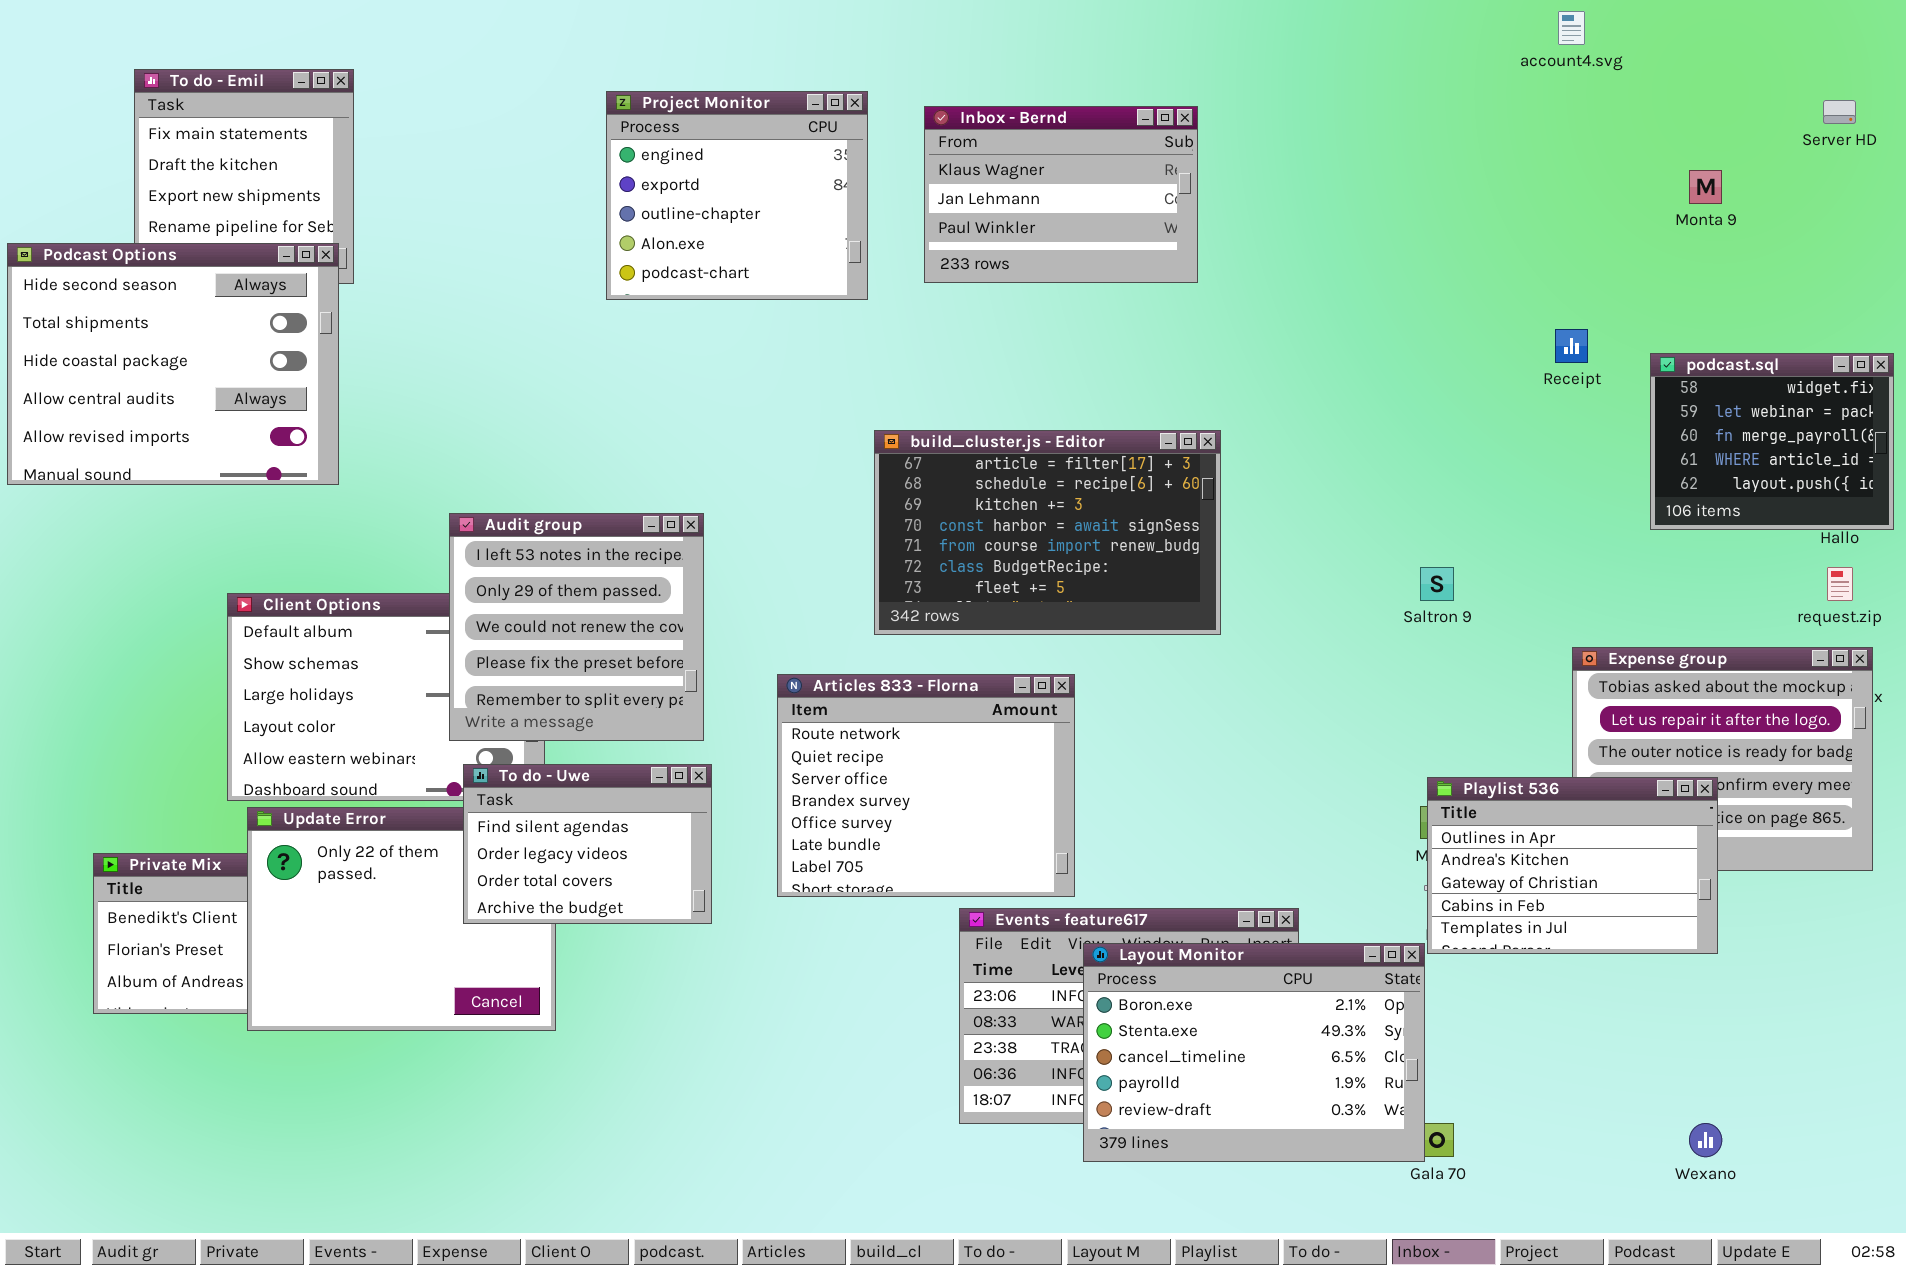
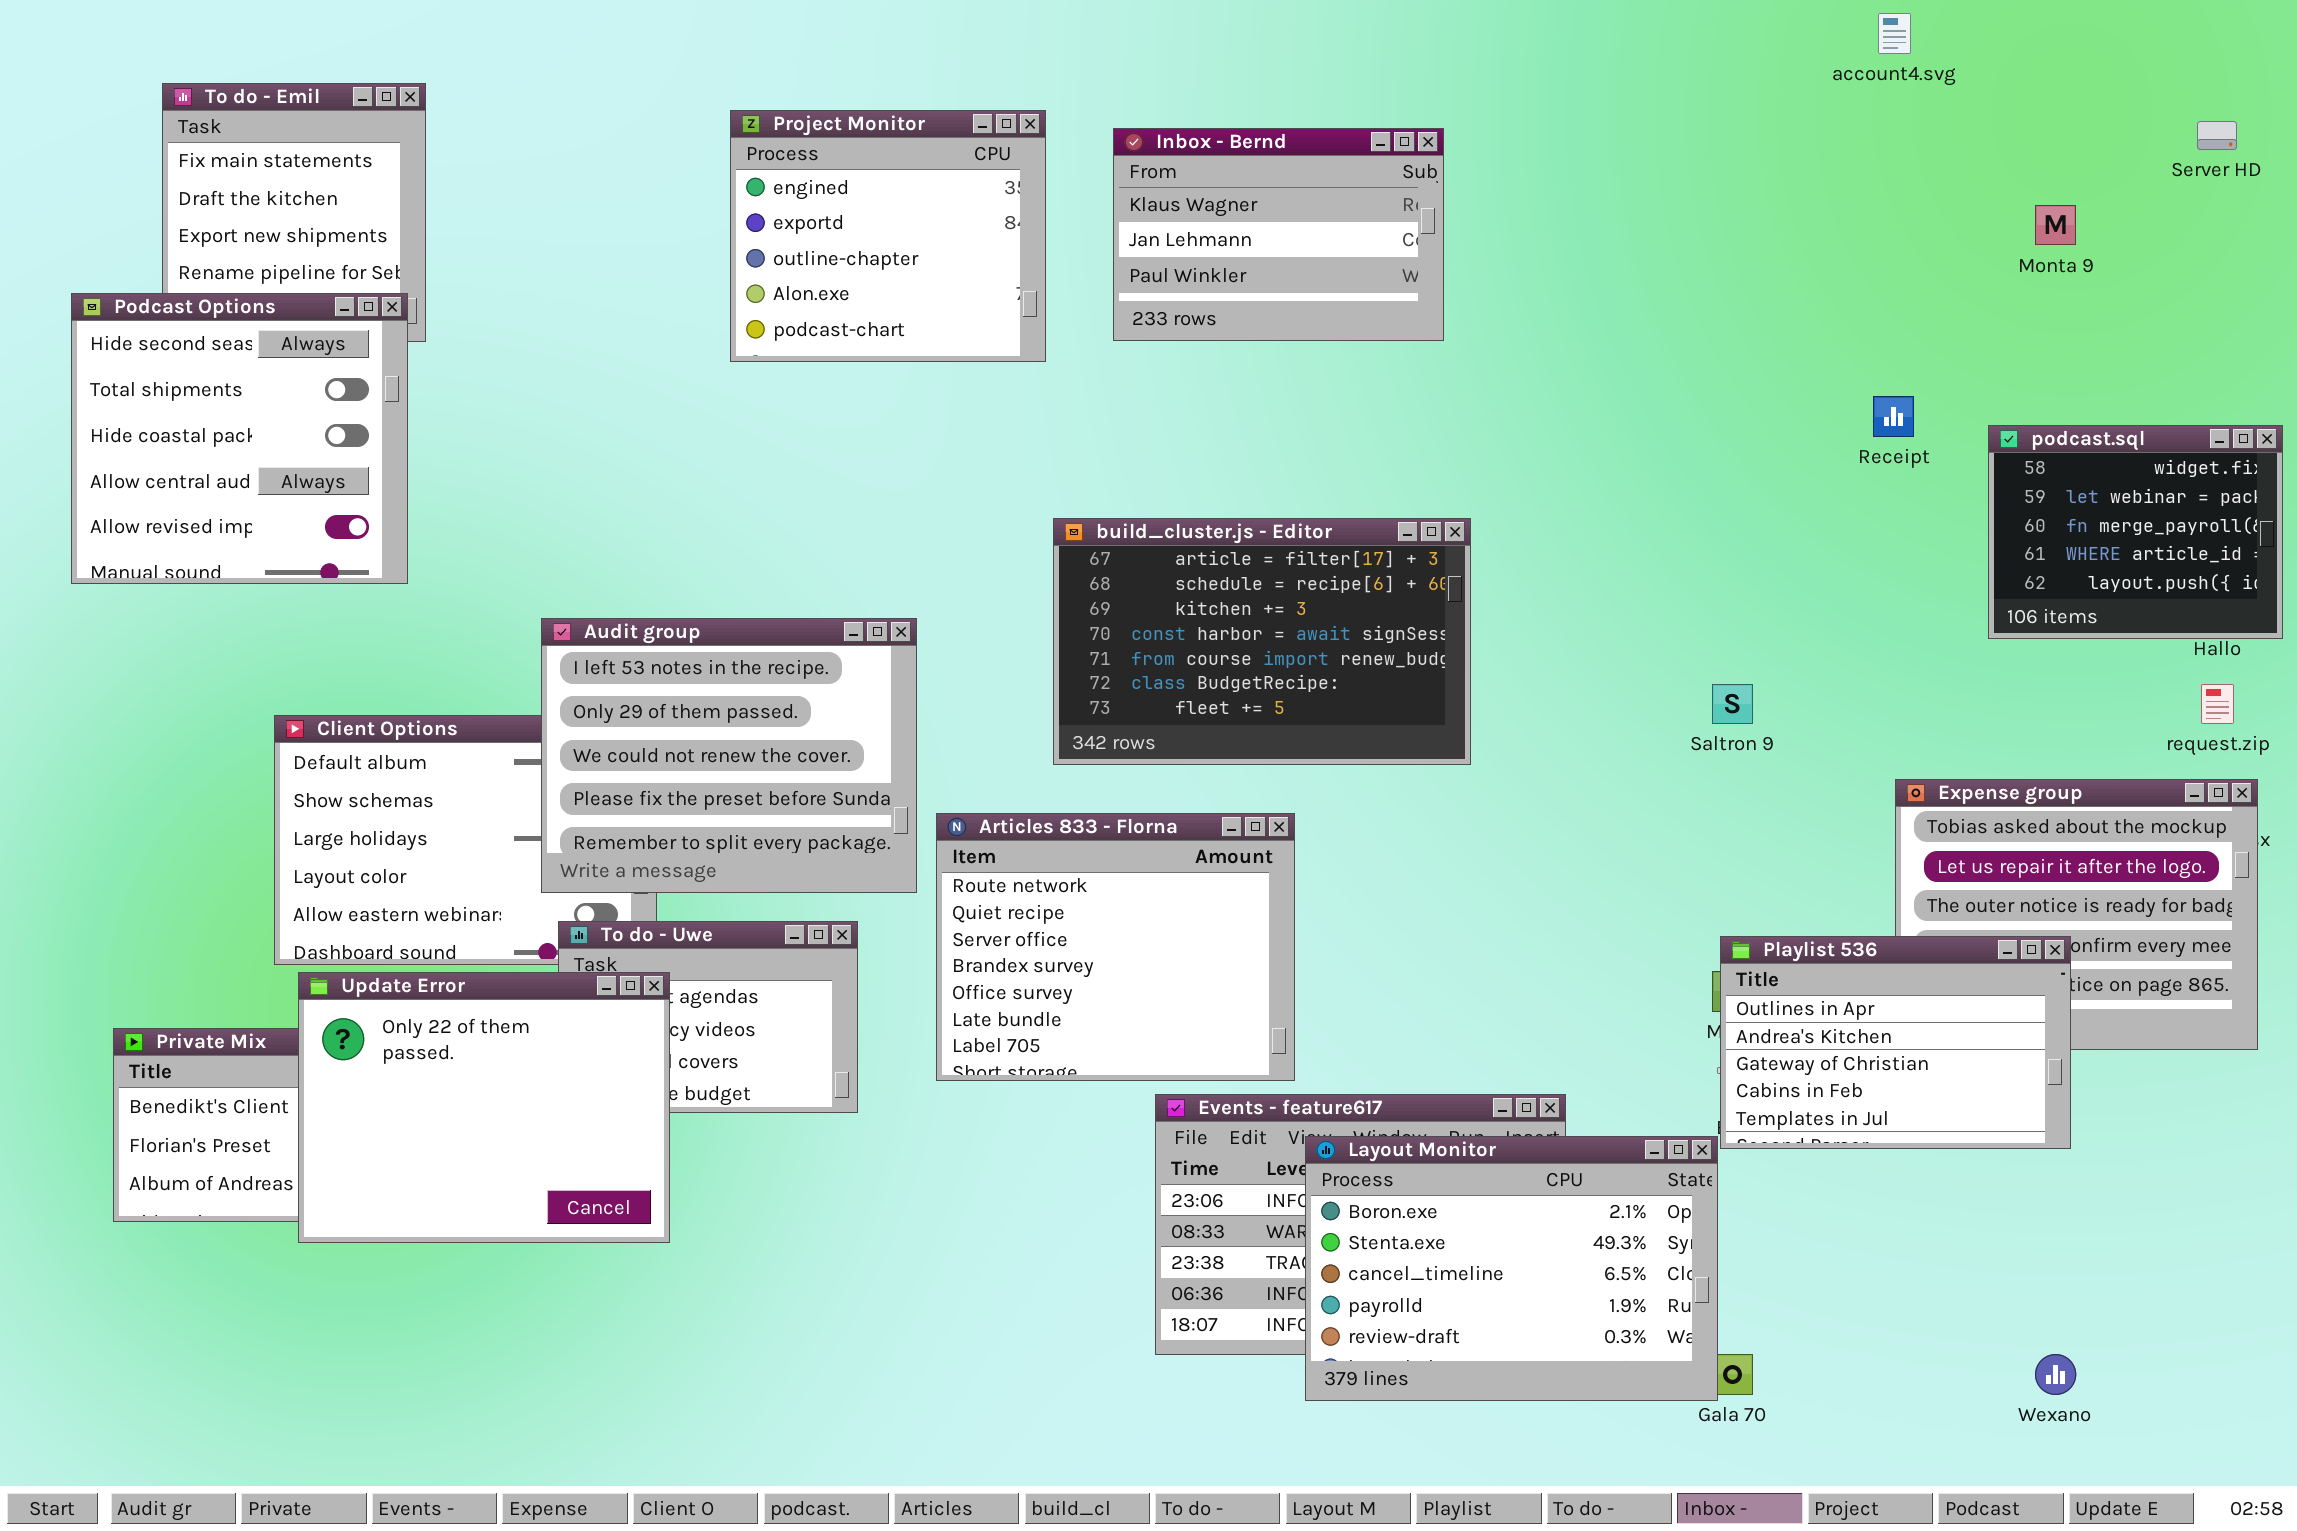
Podcast Options: [7,243,339,485] -> [71,293,408,584], resized
Audit group: [449,513,704,741] -> [541,618,917,893], resized
Update Error: [247,807,556,1031] -> [298,972,670,1243], raised

